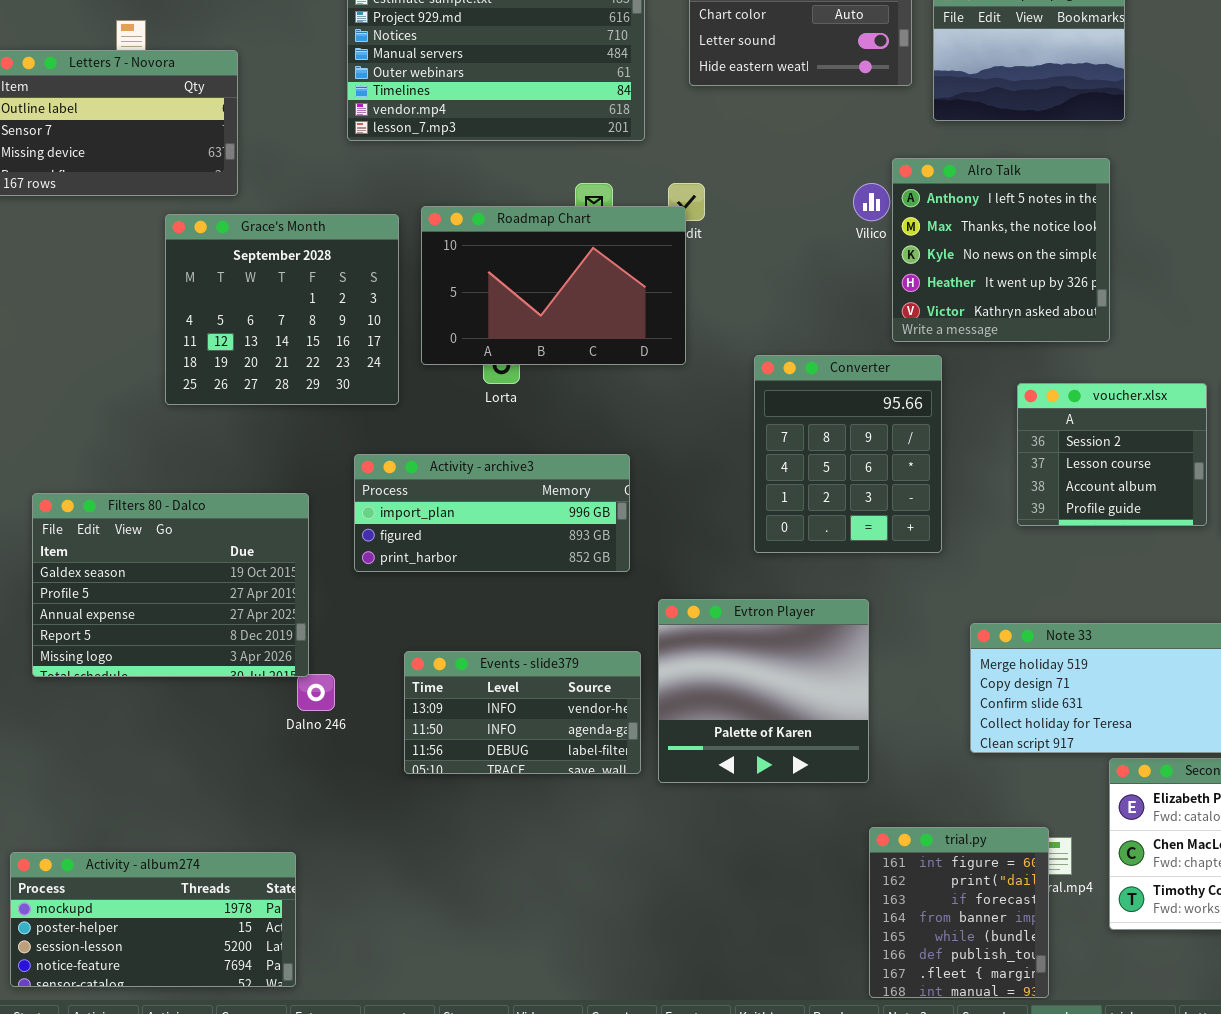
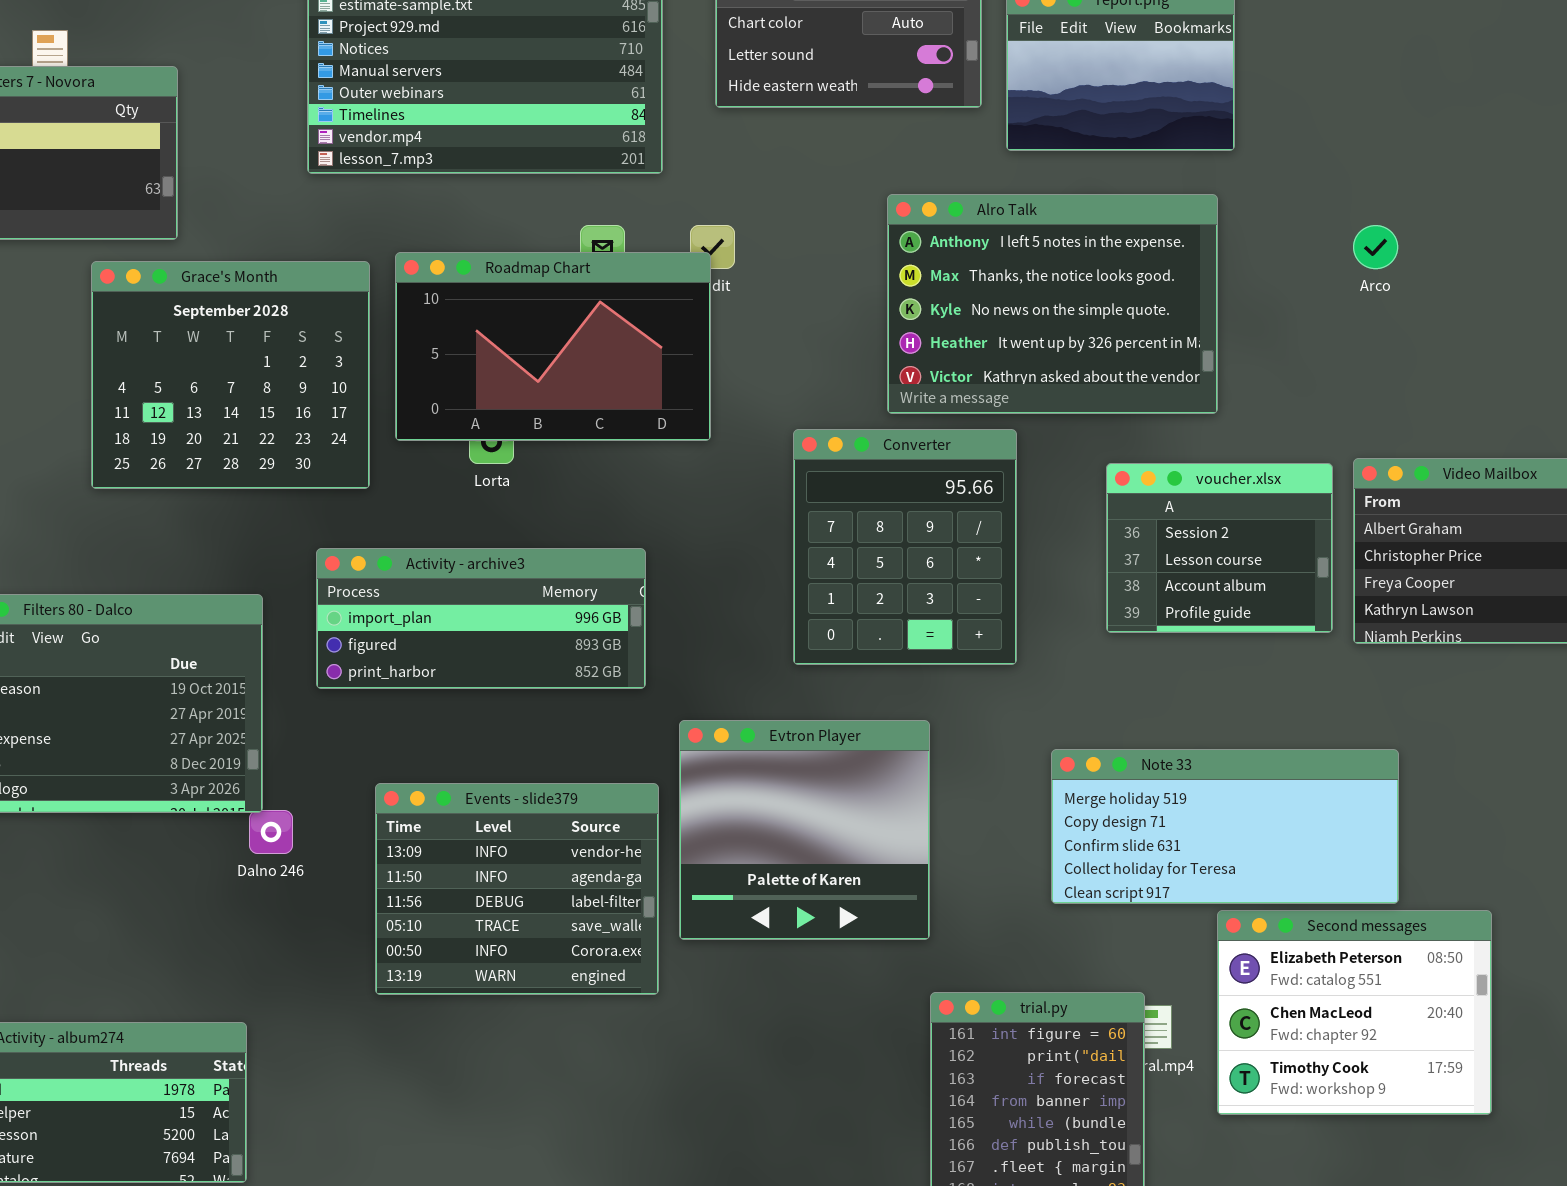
Alro Talk: [892,158,1110,342] -> [887,194,1218,414], resized
Events - slide379: [404,651,641,774] -> [375,783,659,995], resized

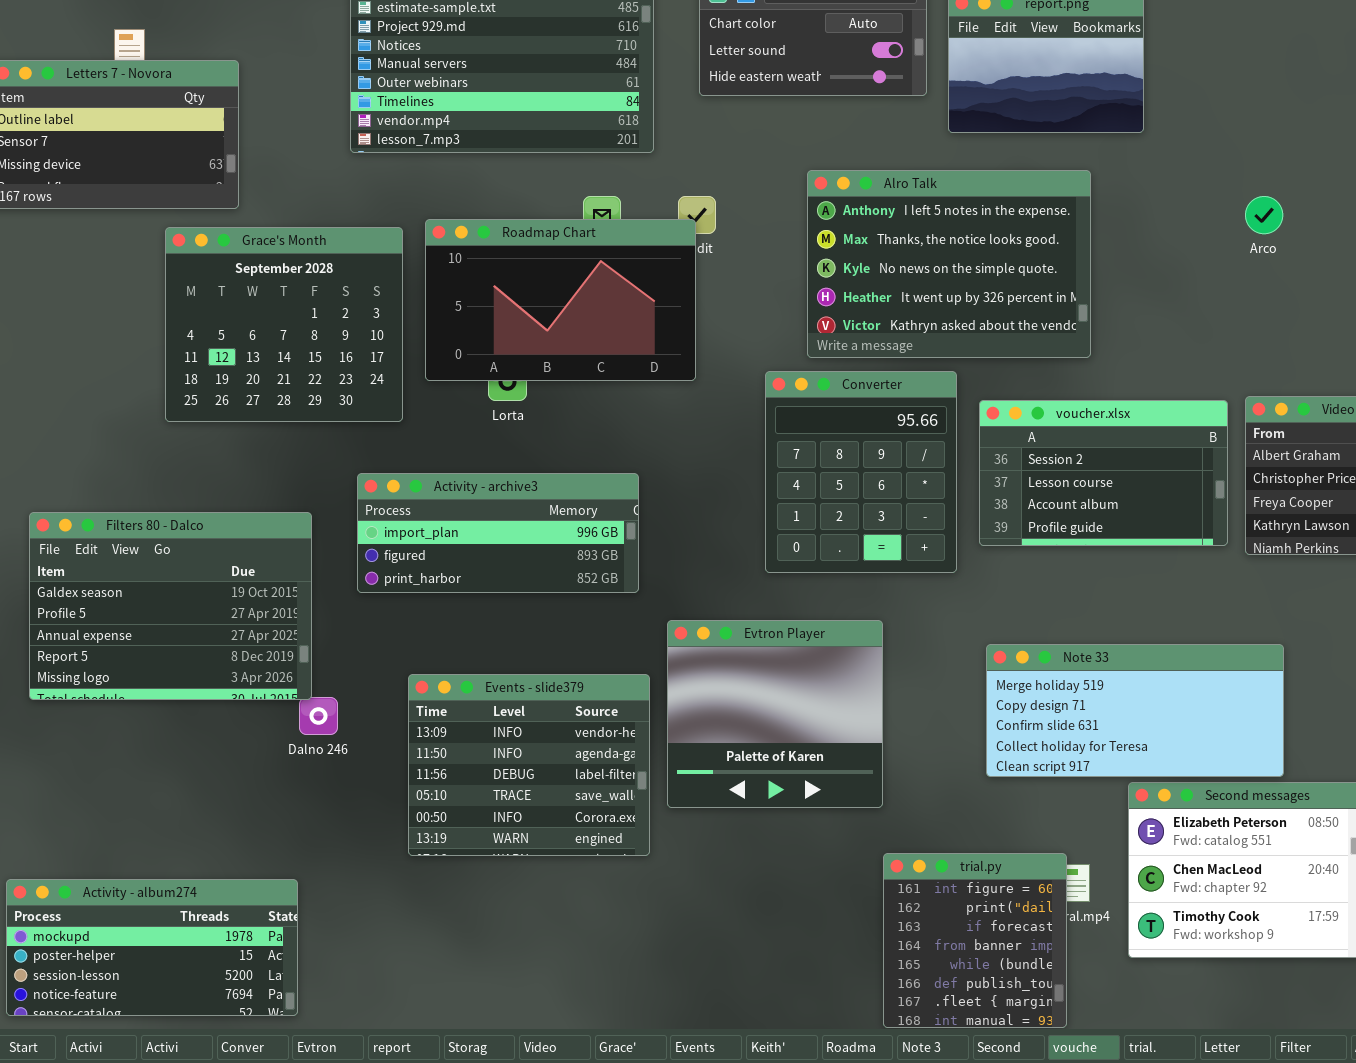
Alro Talk: [887,194,1218,414] -> [807,170,1091,358], moved
voucher.xlsx: [1106,463,1333,633] -> [979,400,1228,546], resized

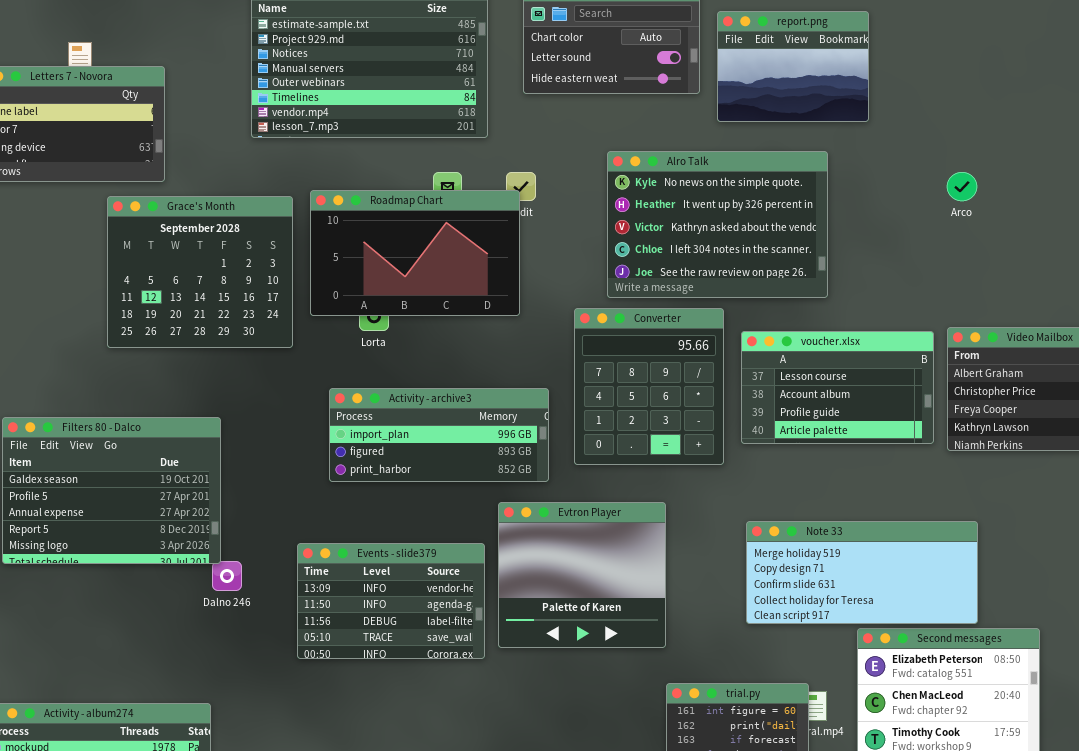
Alro Talk: [807,170,1091,358] -> [607,151,828,298], scrolled down 2 rows
voucher.xlsx: [979,400,1228,546] -> [741,331,934,444], scrolled down 1 row
Activity - archive3: [357,473,639,593] -> [329,388,549,482], moved
Events - slide379: [408,674,650,856] -> [297,543,485,659], resized

